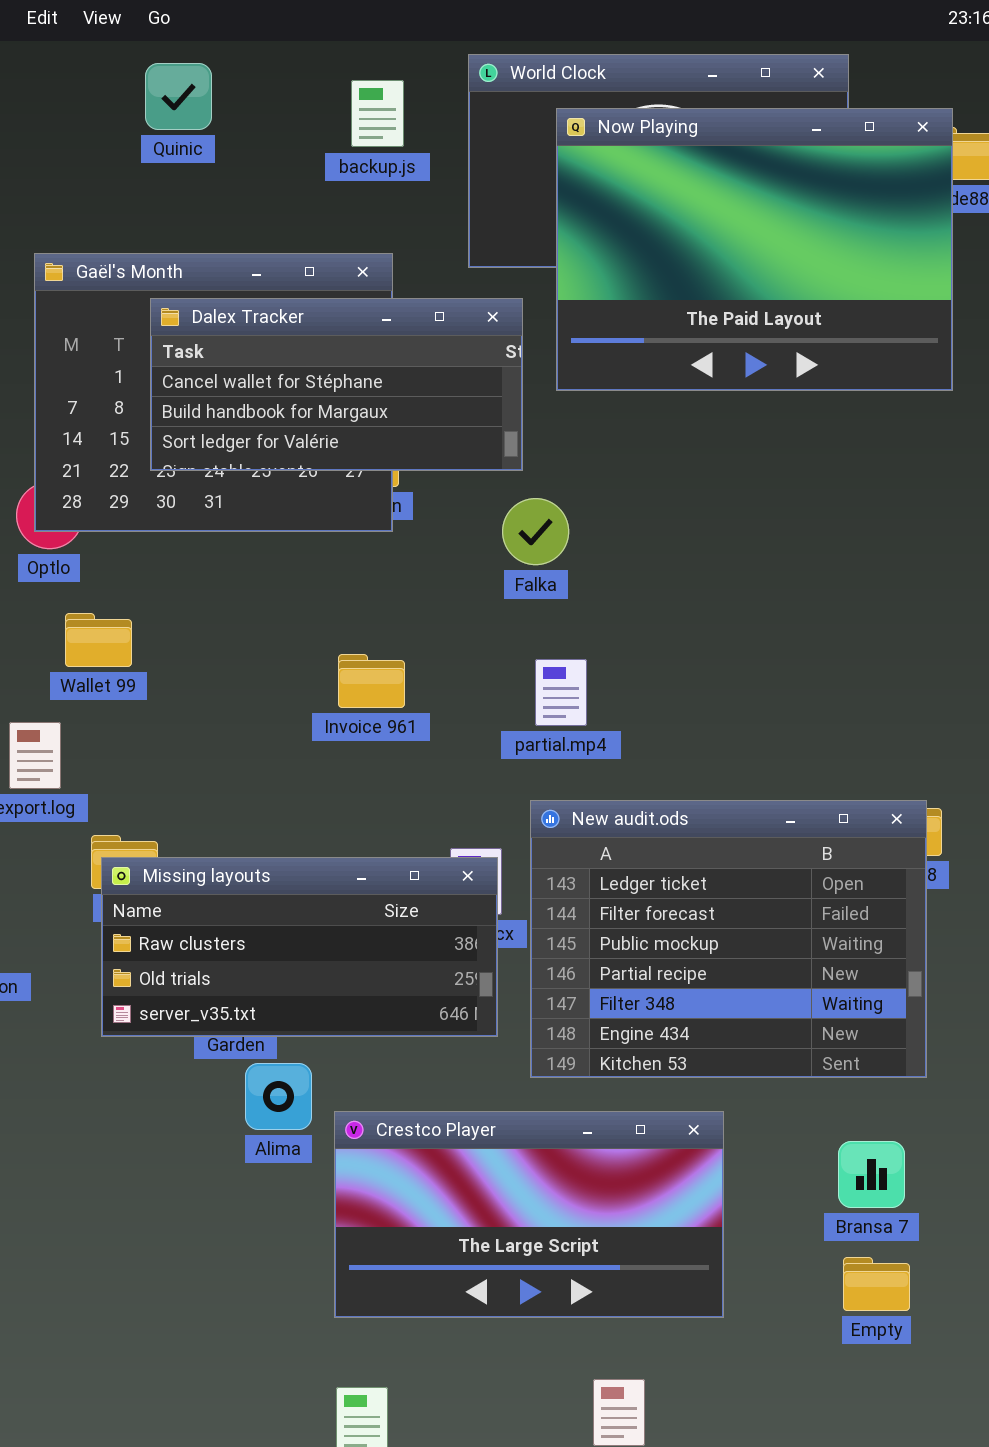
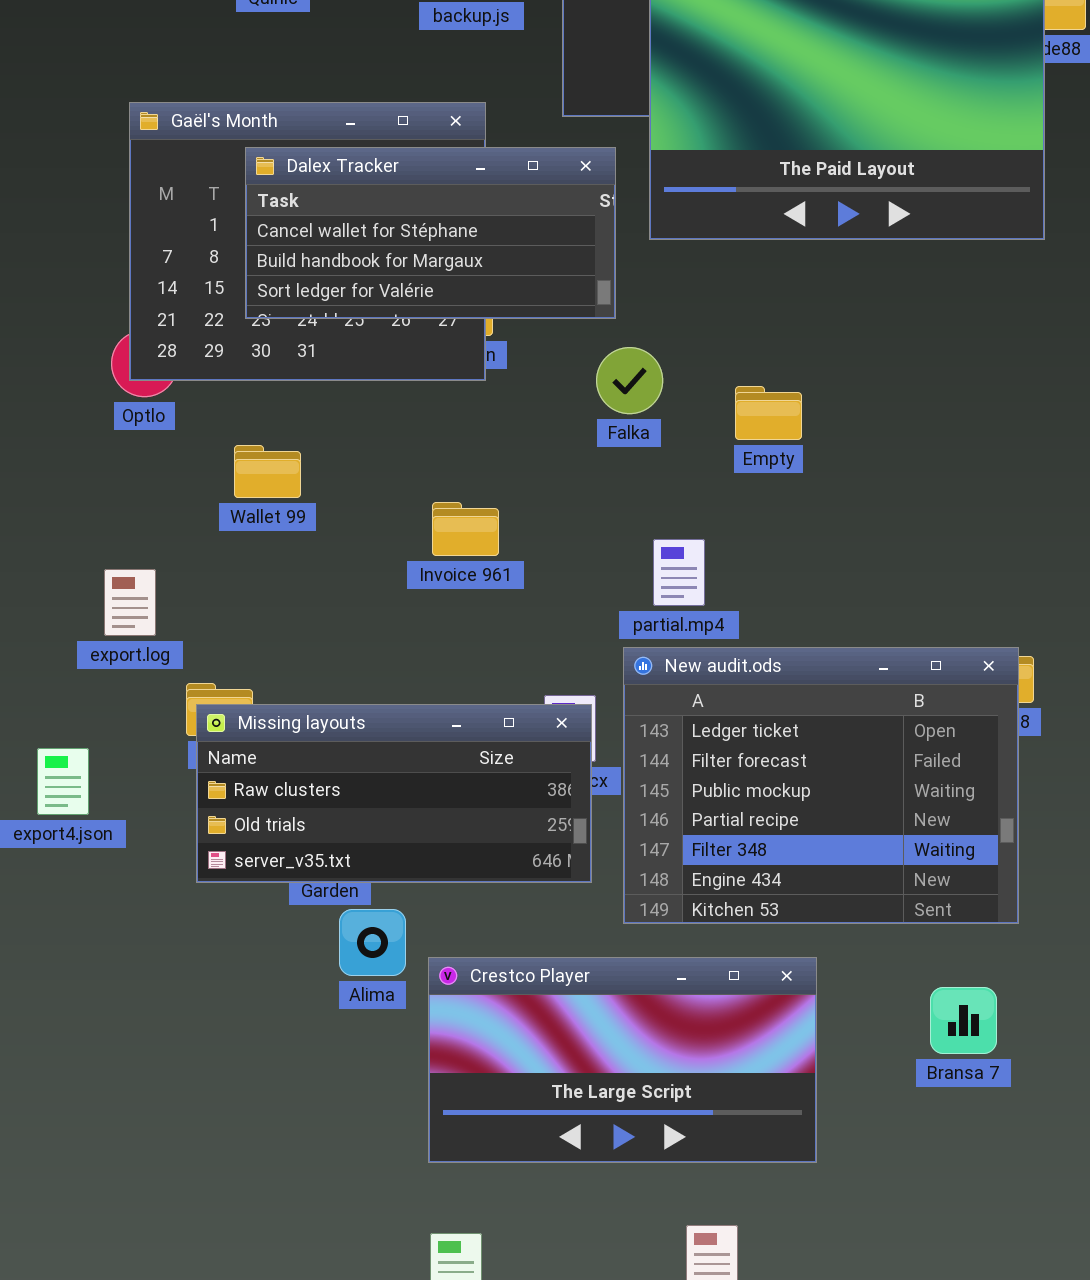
Wallet 99: [65,613,132,667] -> [234,445,301,498], moved
partial.mp4: [535,659,587,726] -> [653,539,705,606], moved
Empty: [843,1257,910,1311] -> [735,386,802,440], moved

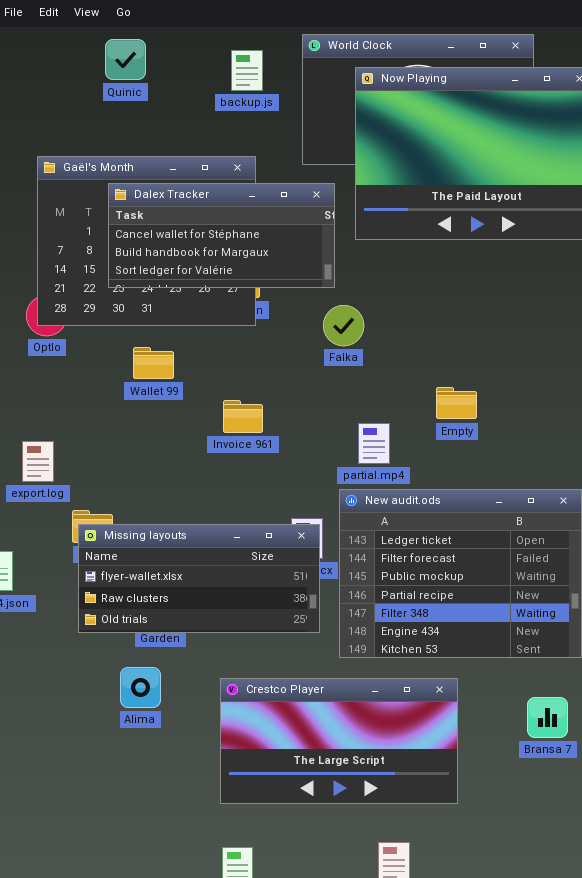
Empty: [735,386,802,440] -> [436,387,477,419], moved
Wallet 99: [234,445,301,498] -> [133,347,174,379], moved
Missing layouts: [196,704,592,883] -> [78,524,320,633], scrolled up 1 row
Alima: [339,909,406,976] -> [120,667,161,708], moved

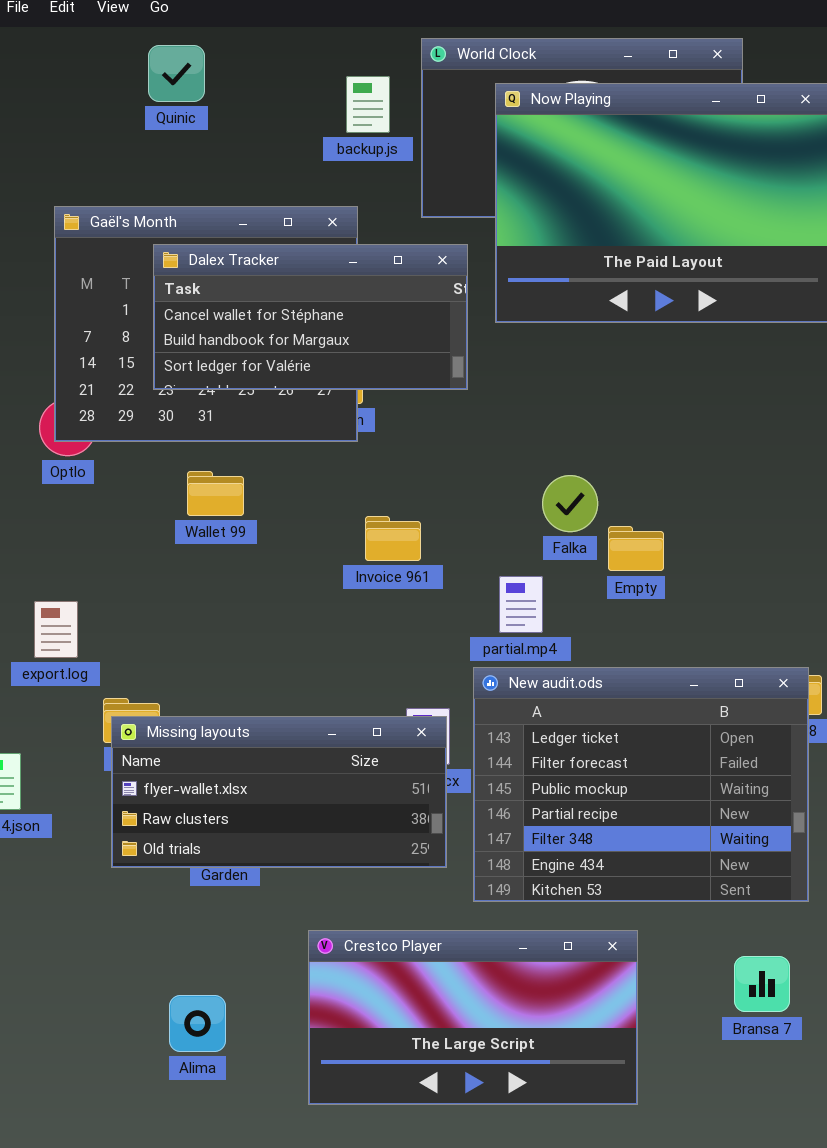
backup.js: [231,50,263,91] -> [346,76,390,133], moved
Falka: [323,305,364,346] -> [542,475,598,532], moved
Invoice 961: [223,400,263,433] -> [365,516,421,561], moved
Alima: [120,667,161,708] -> [169,995,226,1052], moved

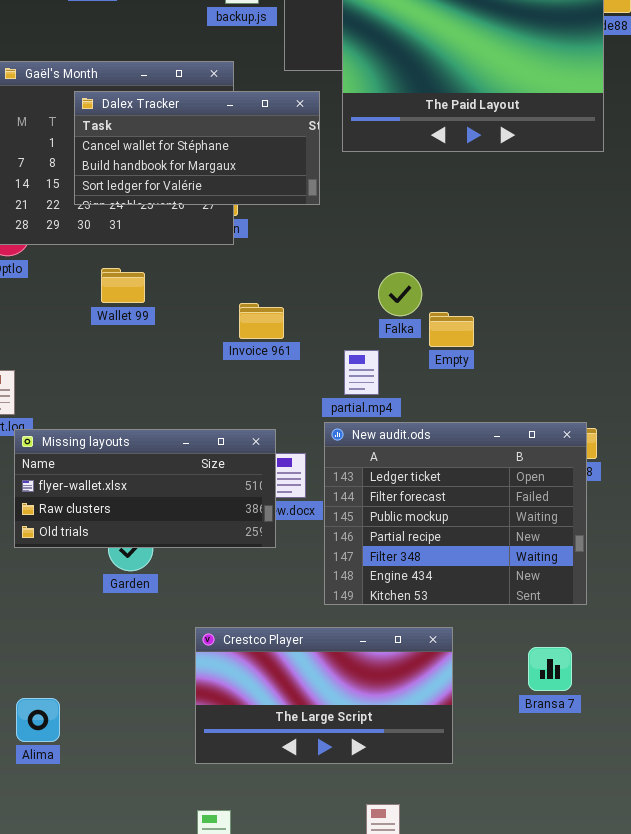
Missing layouts: [111,716,447,868] -> [14,429,276,548], moved
Alima: [169,995,226,1052] -> [16,698,60,742], moved

